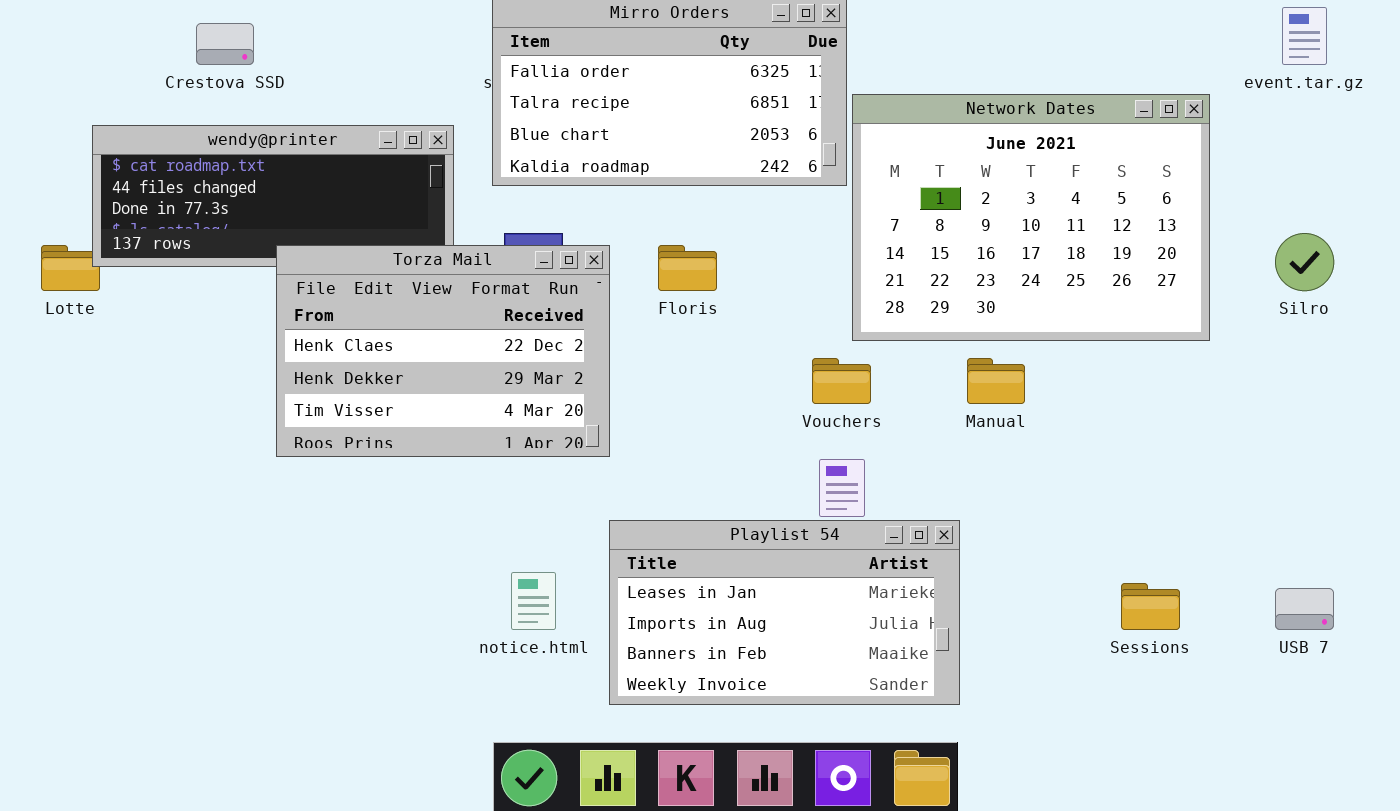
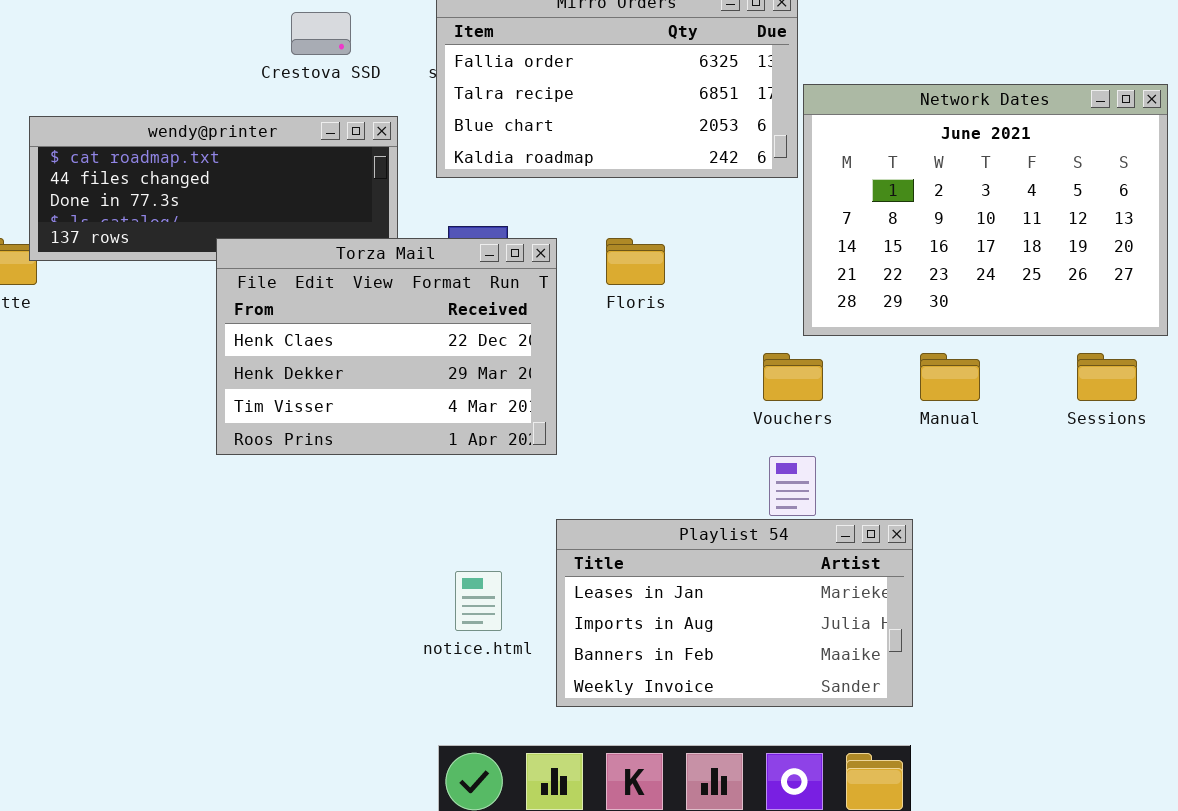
Crestova SSD: [196,23,254,65] -> [291,12,351,55], moved
Sessions: [1121,583,1180,630] -> [1077,353,1137,401], moved

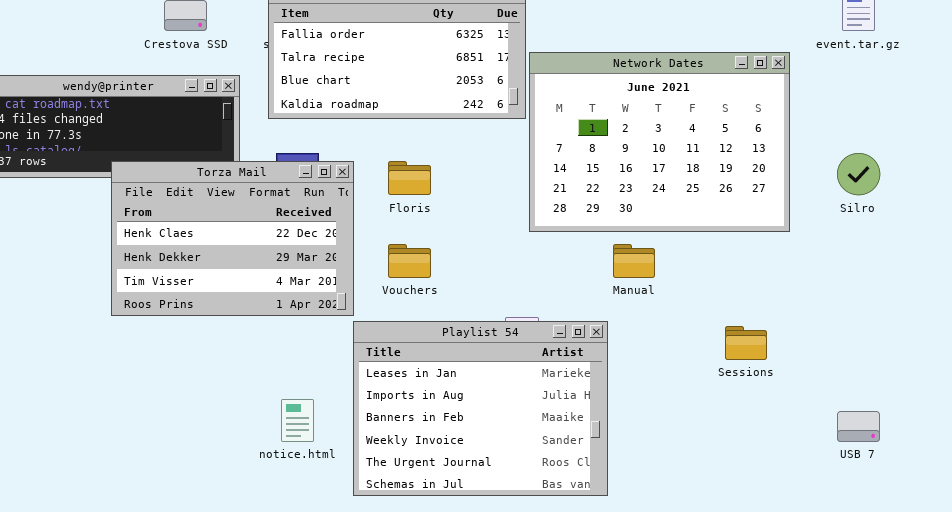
Vouchers: [763,353,823,401] -> [388,244,431,278], moved
Sessions: [1077,353,1137,401] -> [725,326,767,360], moved
Playlist 54: [556,519,913,707] -> [353,321,608,496], resized

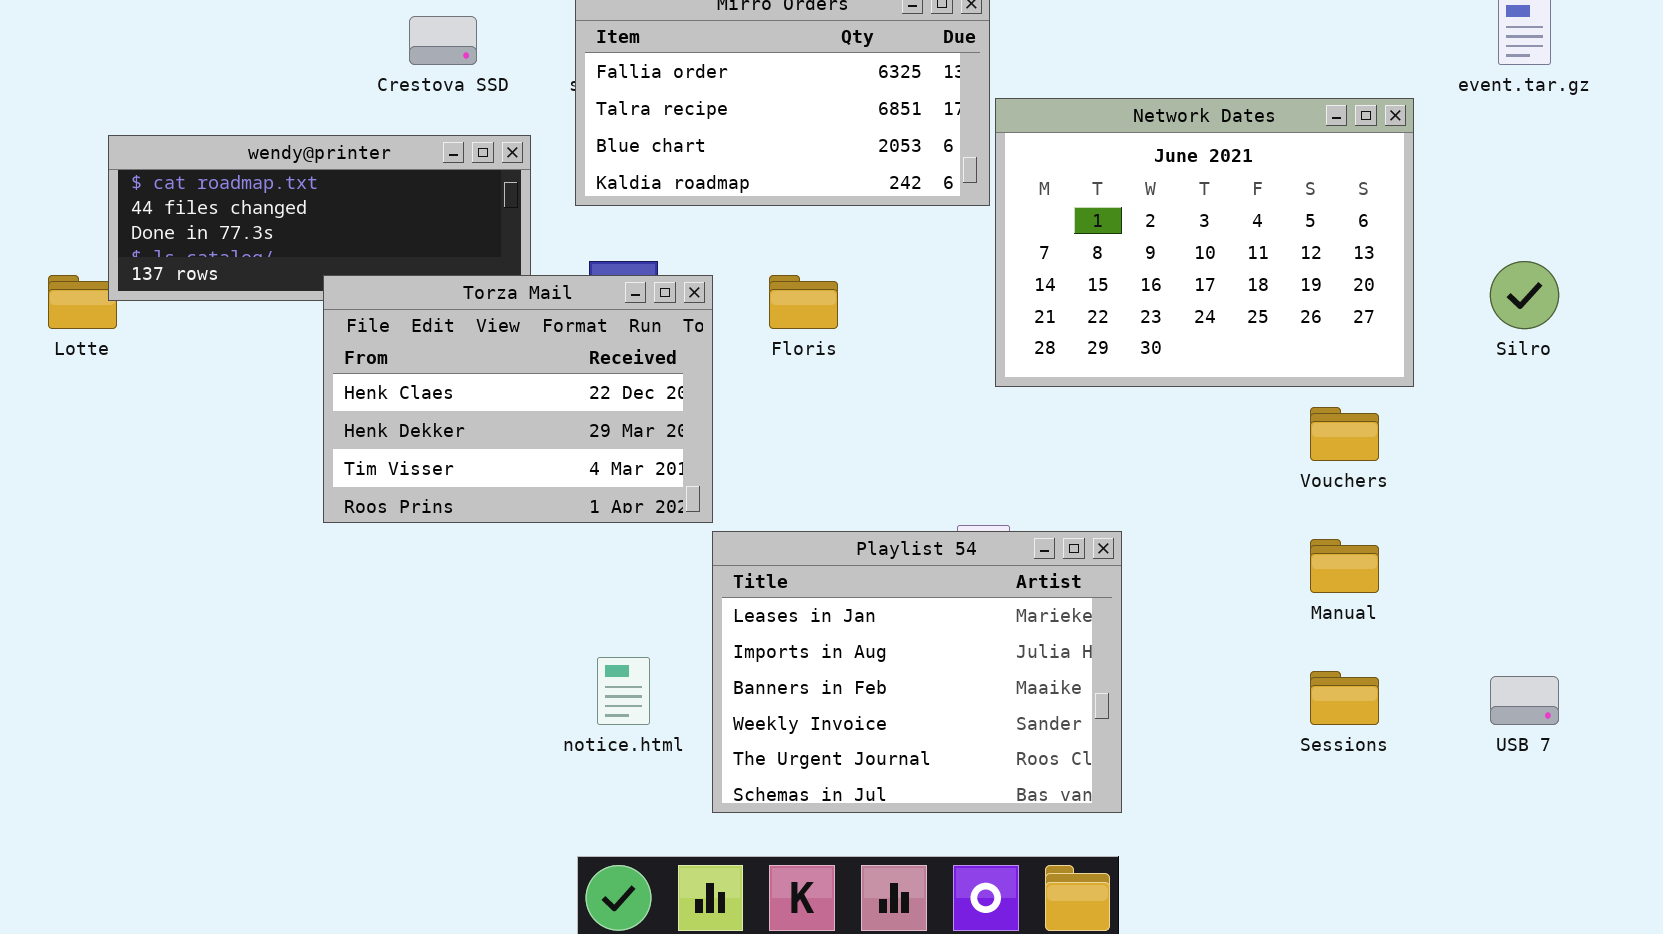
Vouchers: [388,244,431,278] -> [1310,407,1379,461], moved
Manual: [613,244,655,278] -> [1310,539,1379,593], moved
Sessions: [725,326,767,360] -> [1310,671,1379,725], moved

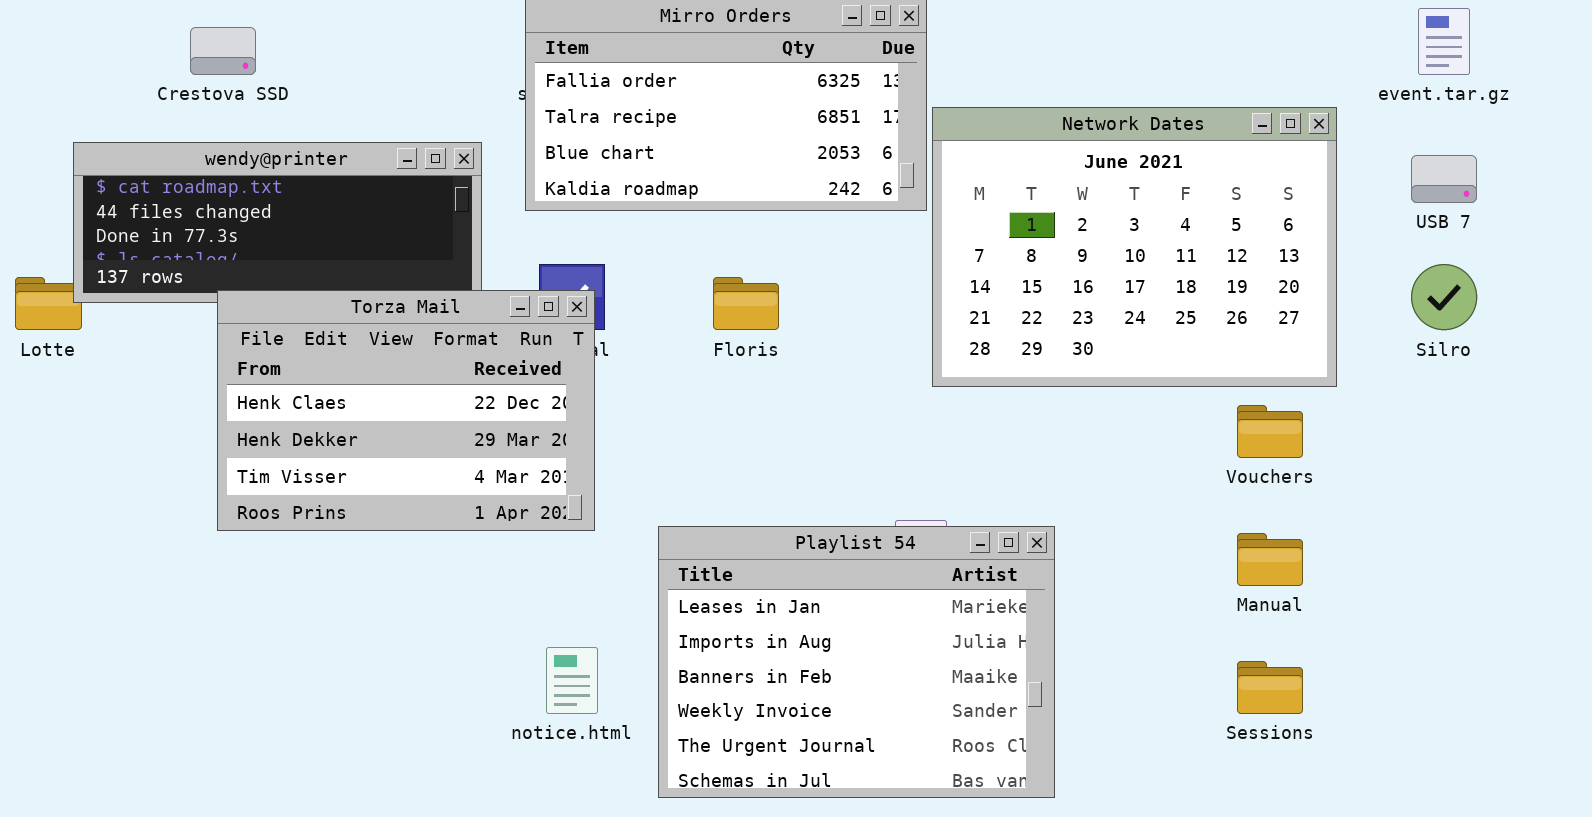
Crestova SSD: [409,16,477,65] -> [190,27,256,75], moved
Torza Mail: [323,275,713,523] -> [217,290,595,531], moved
USB 7: [1490,676,1559,725] -> [1411,155,1477,203], moved

